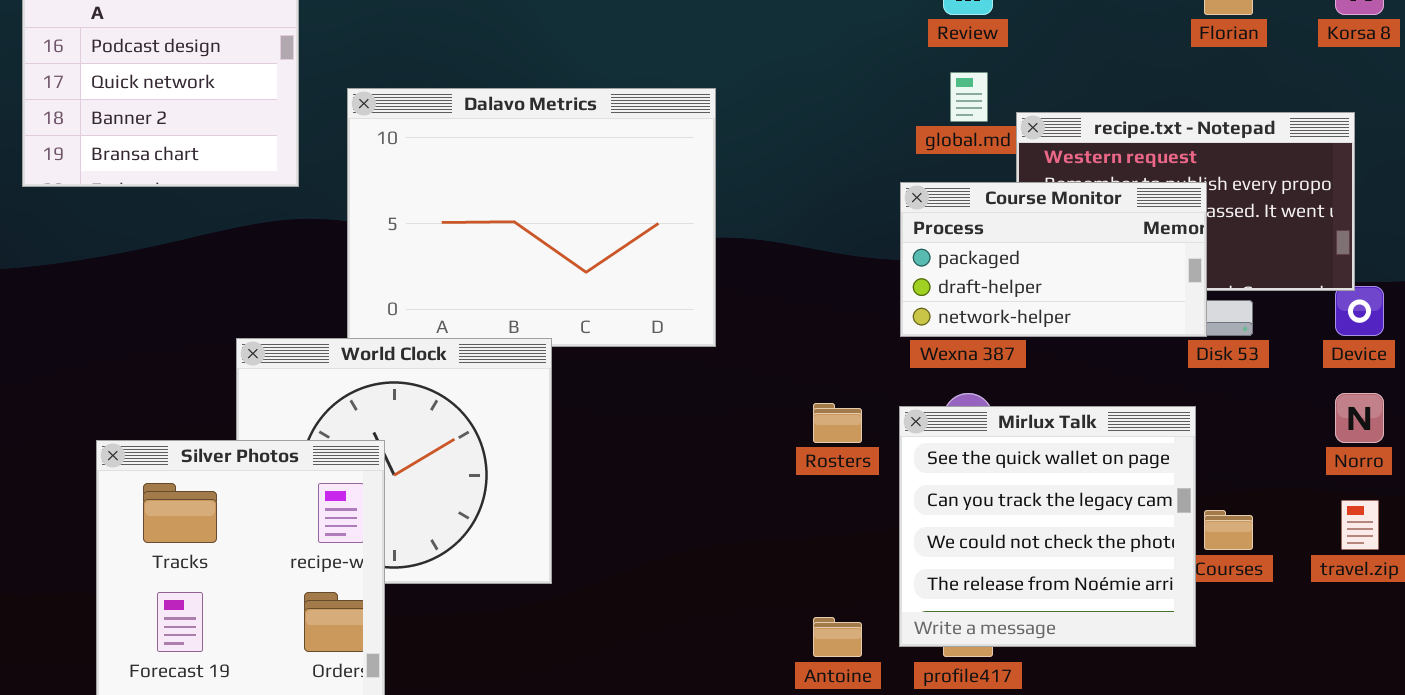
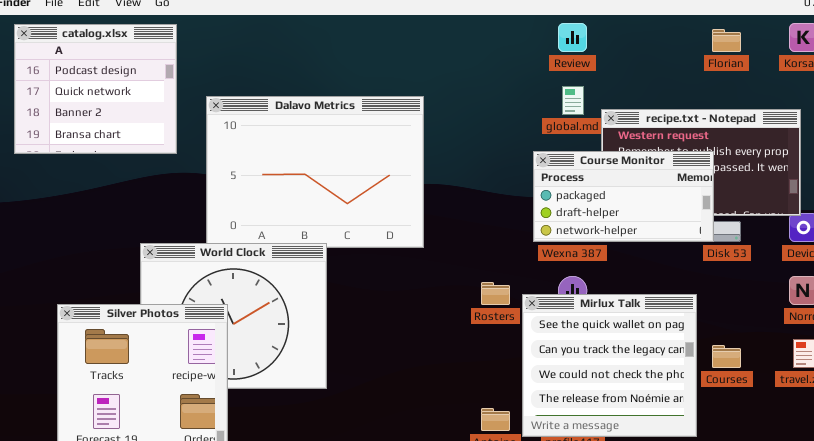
Mirlux Talk: [899,406,1196,647] -> [522,294,697,437], moved

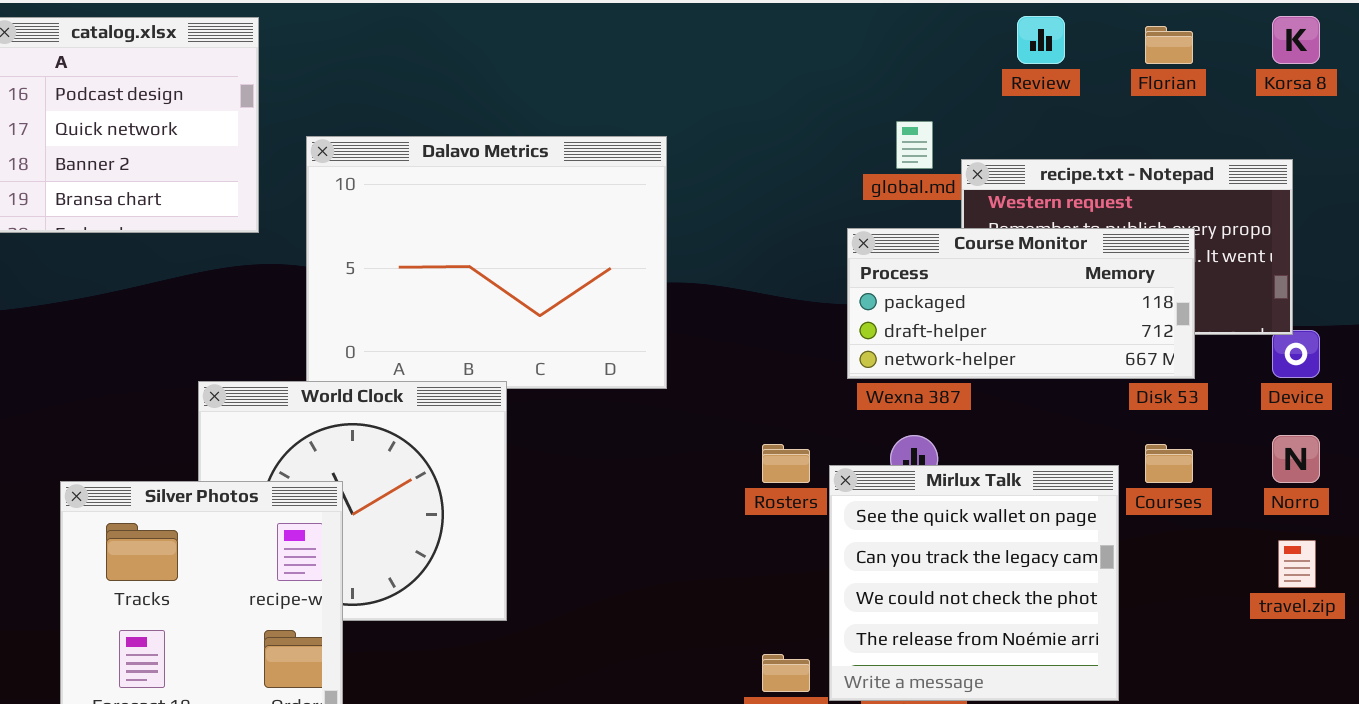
Review: [558,23,587,52] -> [1017,16,1065,64], moved
Course Monitor: [533,151,714,242] -> [847,228,1195,379], resized
Courses: [712,345,741,368] -> [1145,444,1193,483], moved

